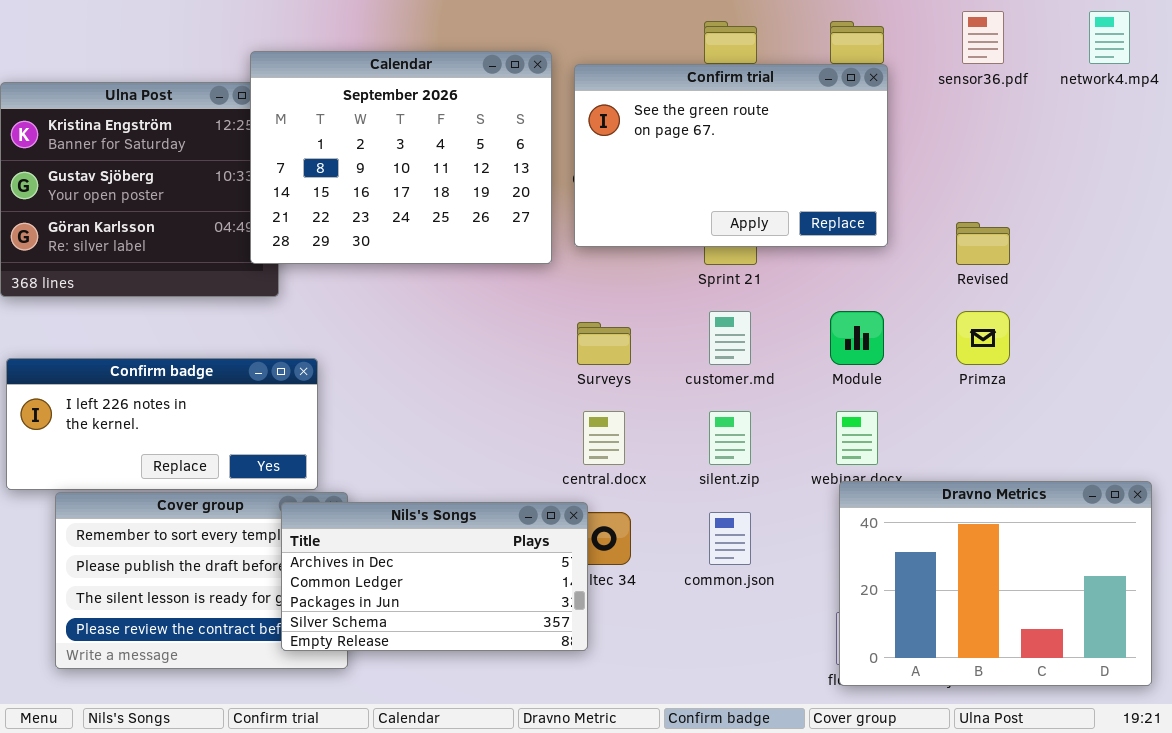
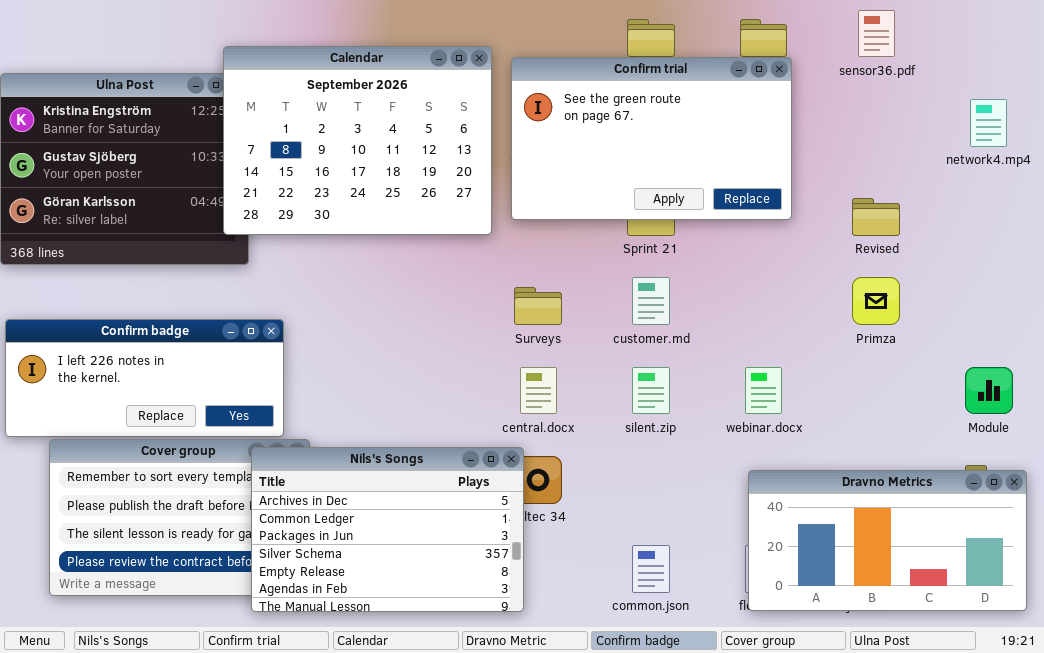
network4.mp4: [1089,11,1130,64] -> [970,99,1007,147], moved
Module: [830,311,884,365] -> [965,367,1013,414], moved
Dravno Metrics: [839,481,1152,686] -> [748,470,1027,611], resized
Nils's Songs: [281,502,588,651] -> [251,447,524,612], resized
common.json: [709,512,751,565] -> [632,545,670,593], moved

